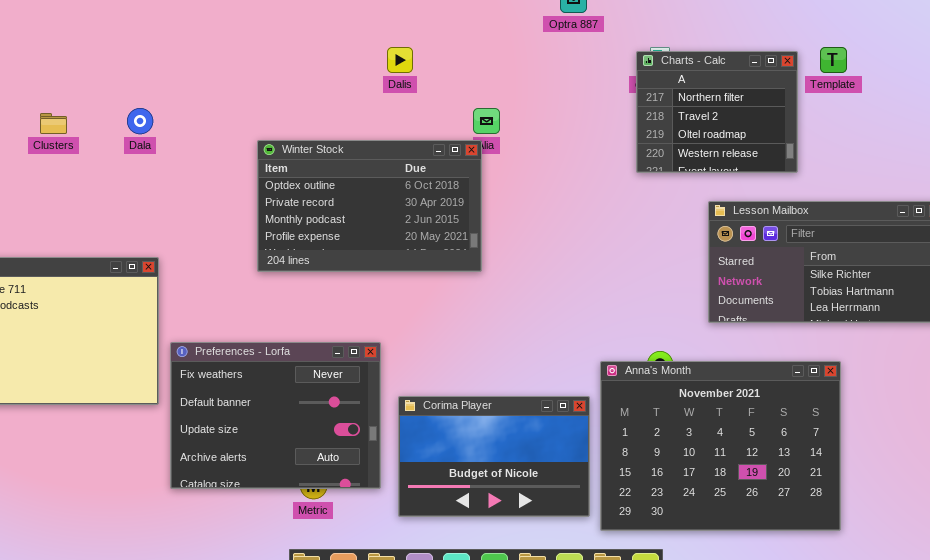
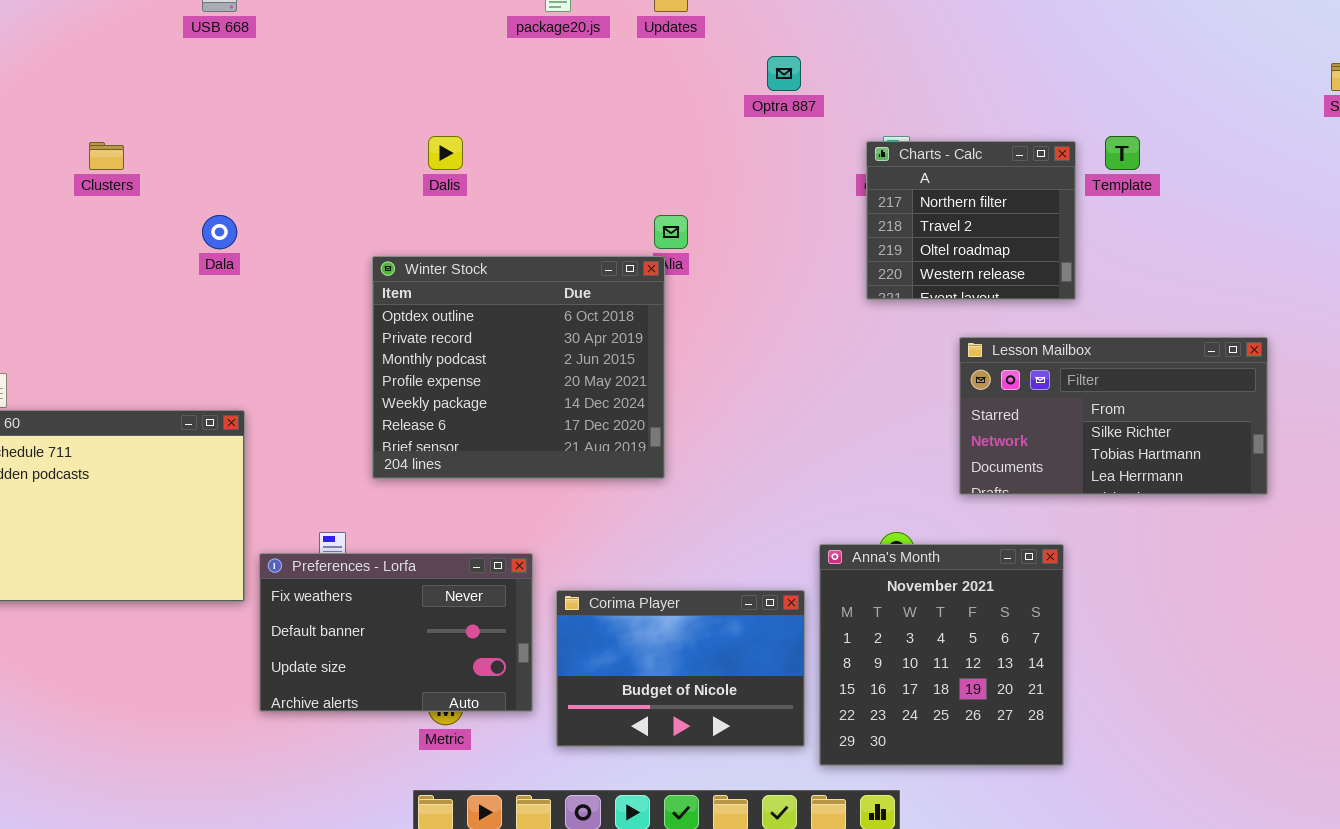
Dalis: [387,47,413,73] -> [428,136,463,170], moved
Clusters: [40,113,67,134] -> [89,142,124,170], moved
Winter Stock: [257,140,482,272] -> [372,256,665,479], resized
Preferences - Lorfa: [170,342,381,489] -> [259,553,533,712], resized
Anna's Month: [600,361,841,531] -> [819,544,1064,766], resized

